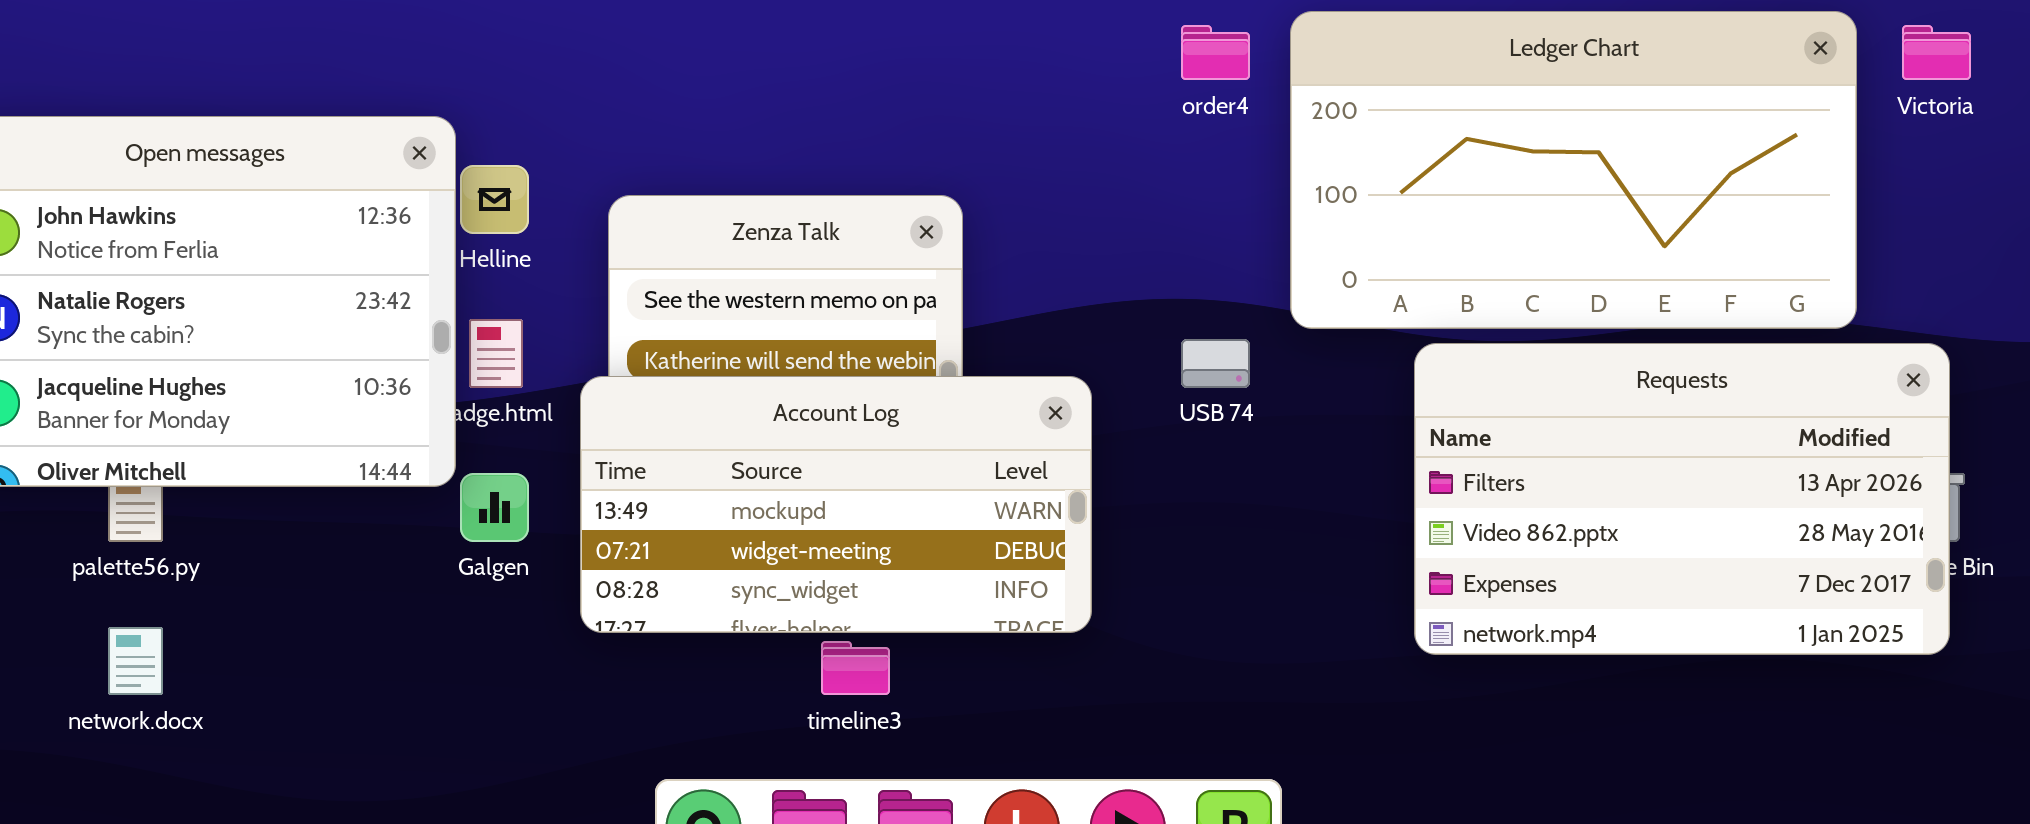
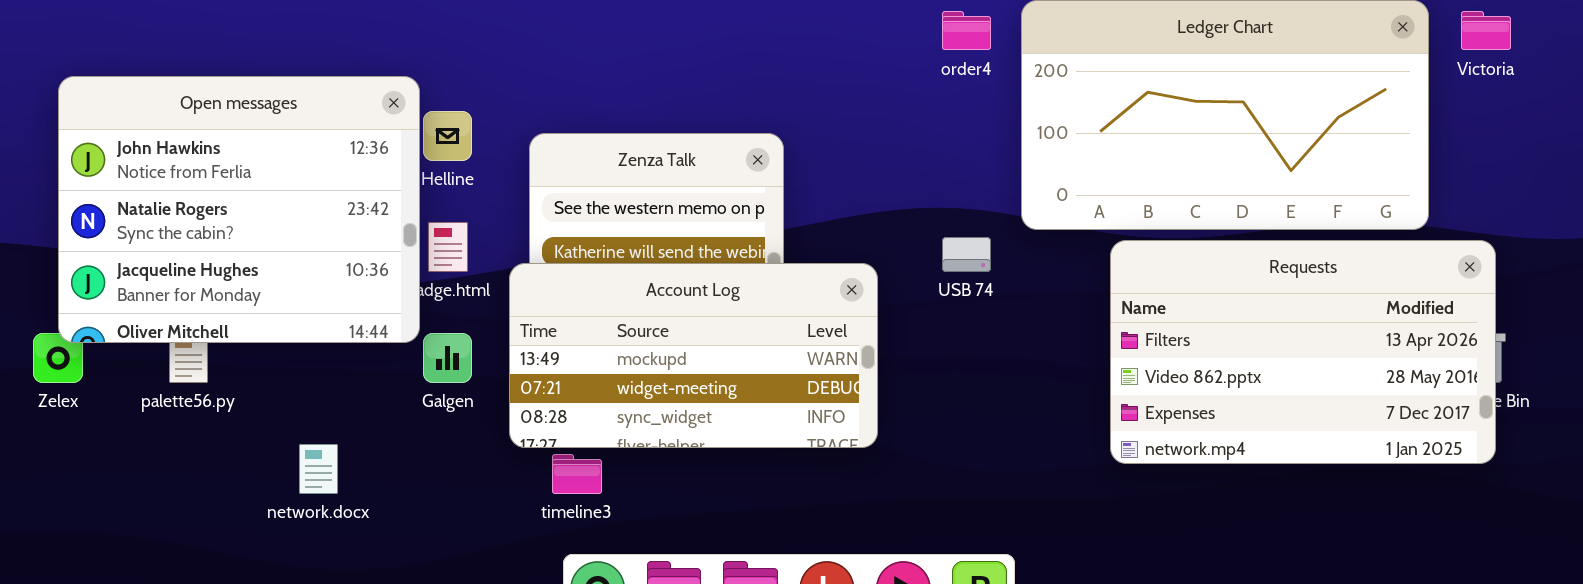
network.docx: [108,627,163,695] -> [299,444,338,494], moved
timeline3: [821,641,890,695] -> [552,454,602,494], moved

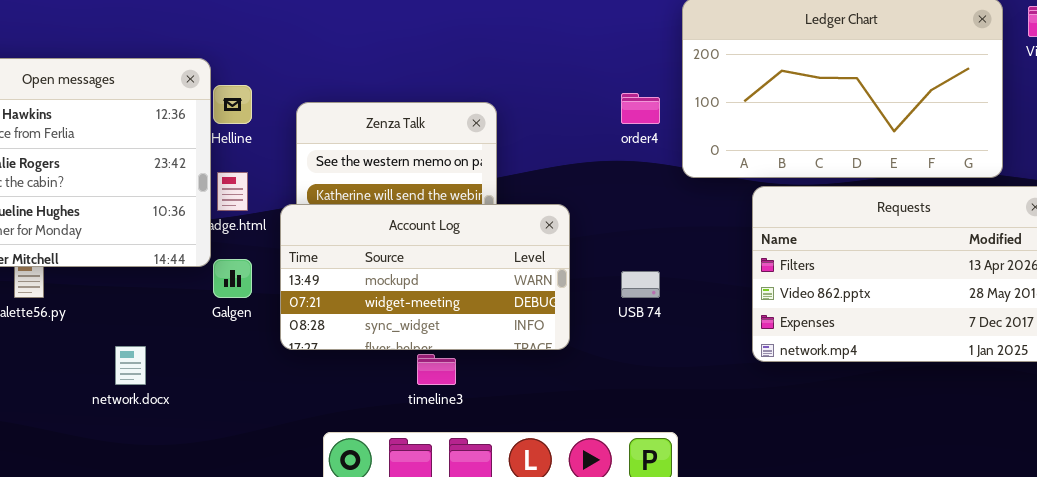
order4: [942,11,991,50] -> [621,93,660,124], moved
USB 74: [942,237,991,272] -> [621,271,660,298], moved
timeline3: [552,454,602,494] -> [417,354,456,385], moved

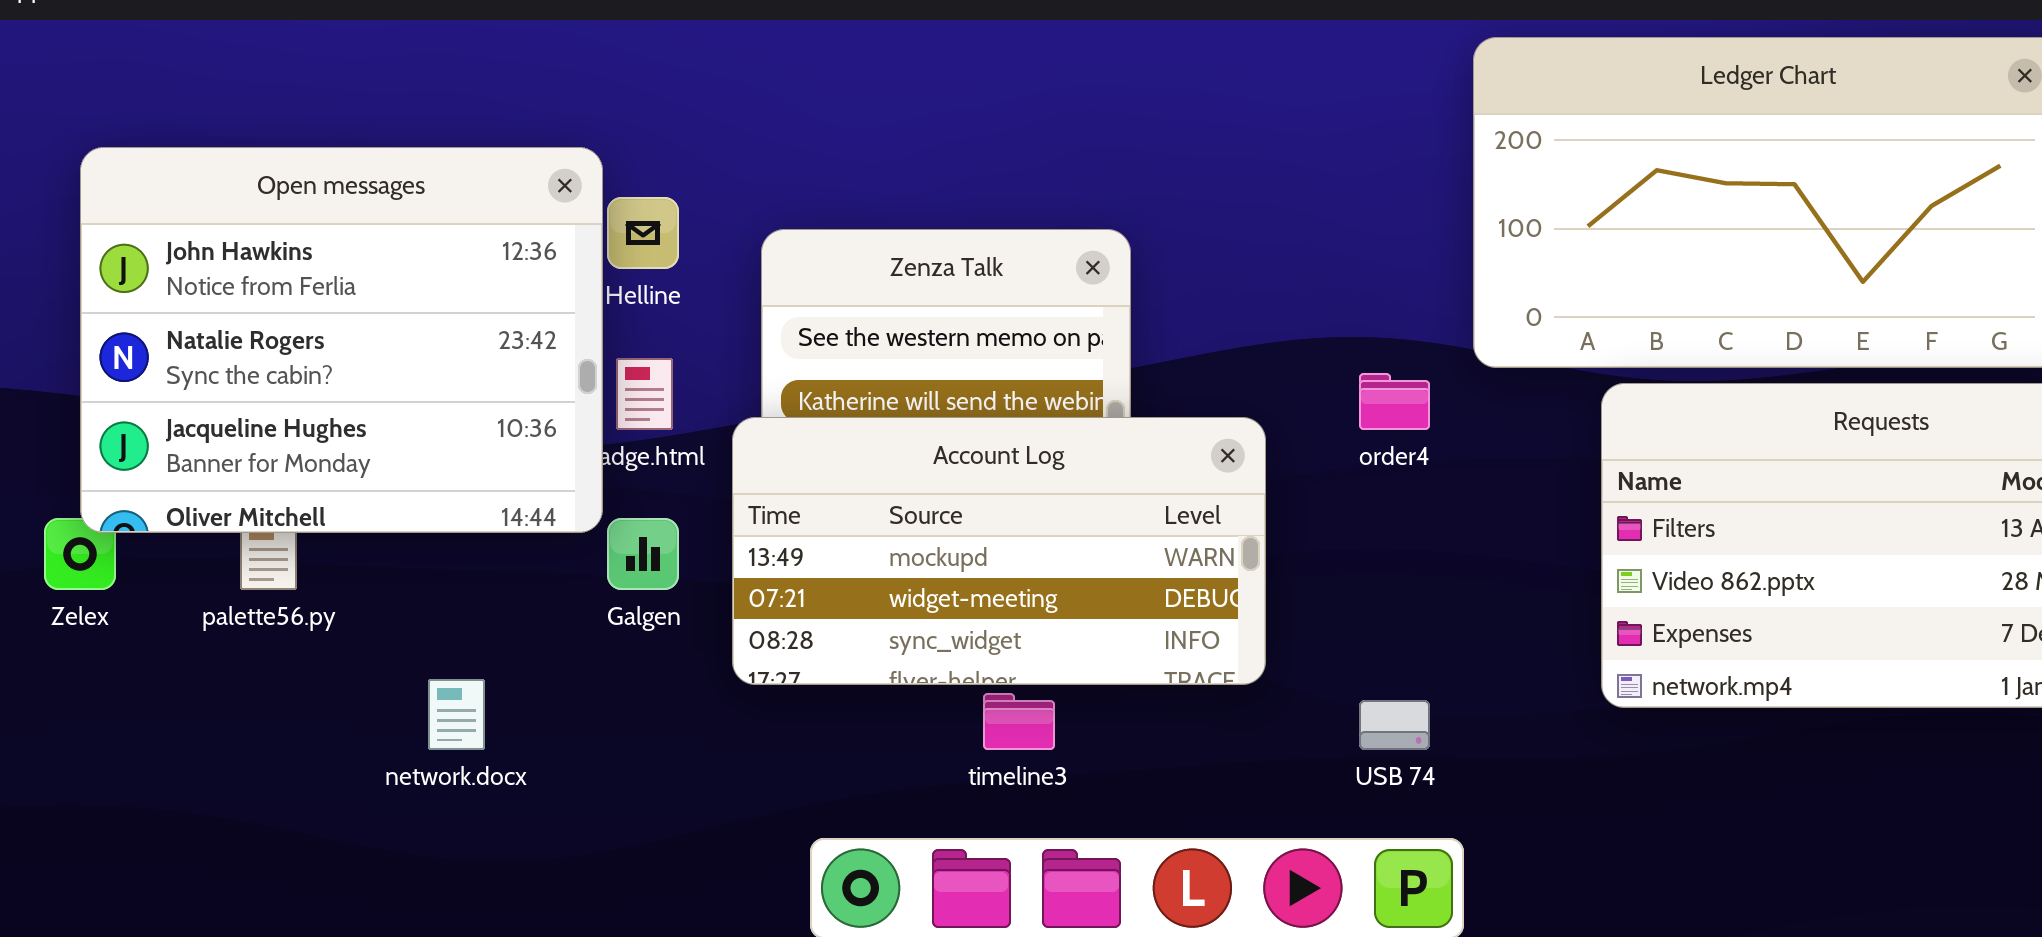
order4: [621,93,660,124] -> [1359,373,1430,430], moved
USB 74: [621,271,660,298] -> [1359,700,1430,750], moved

